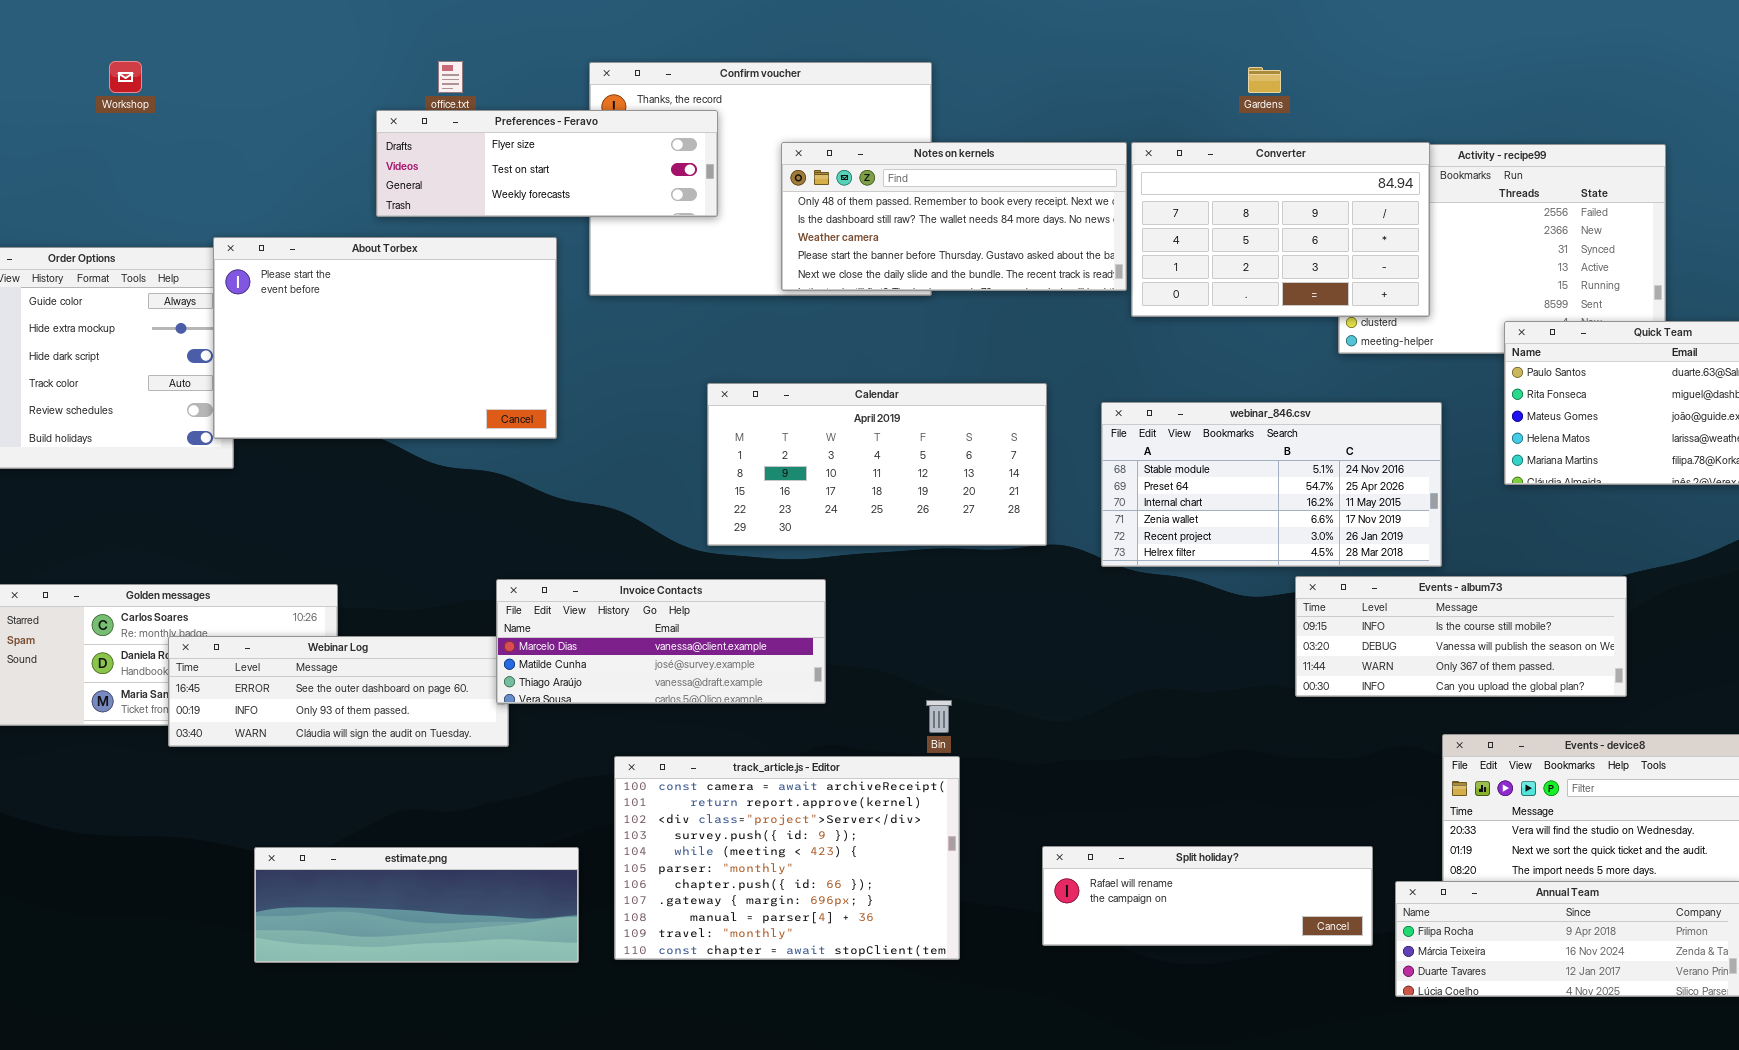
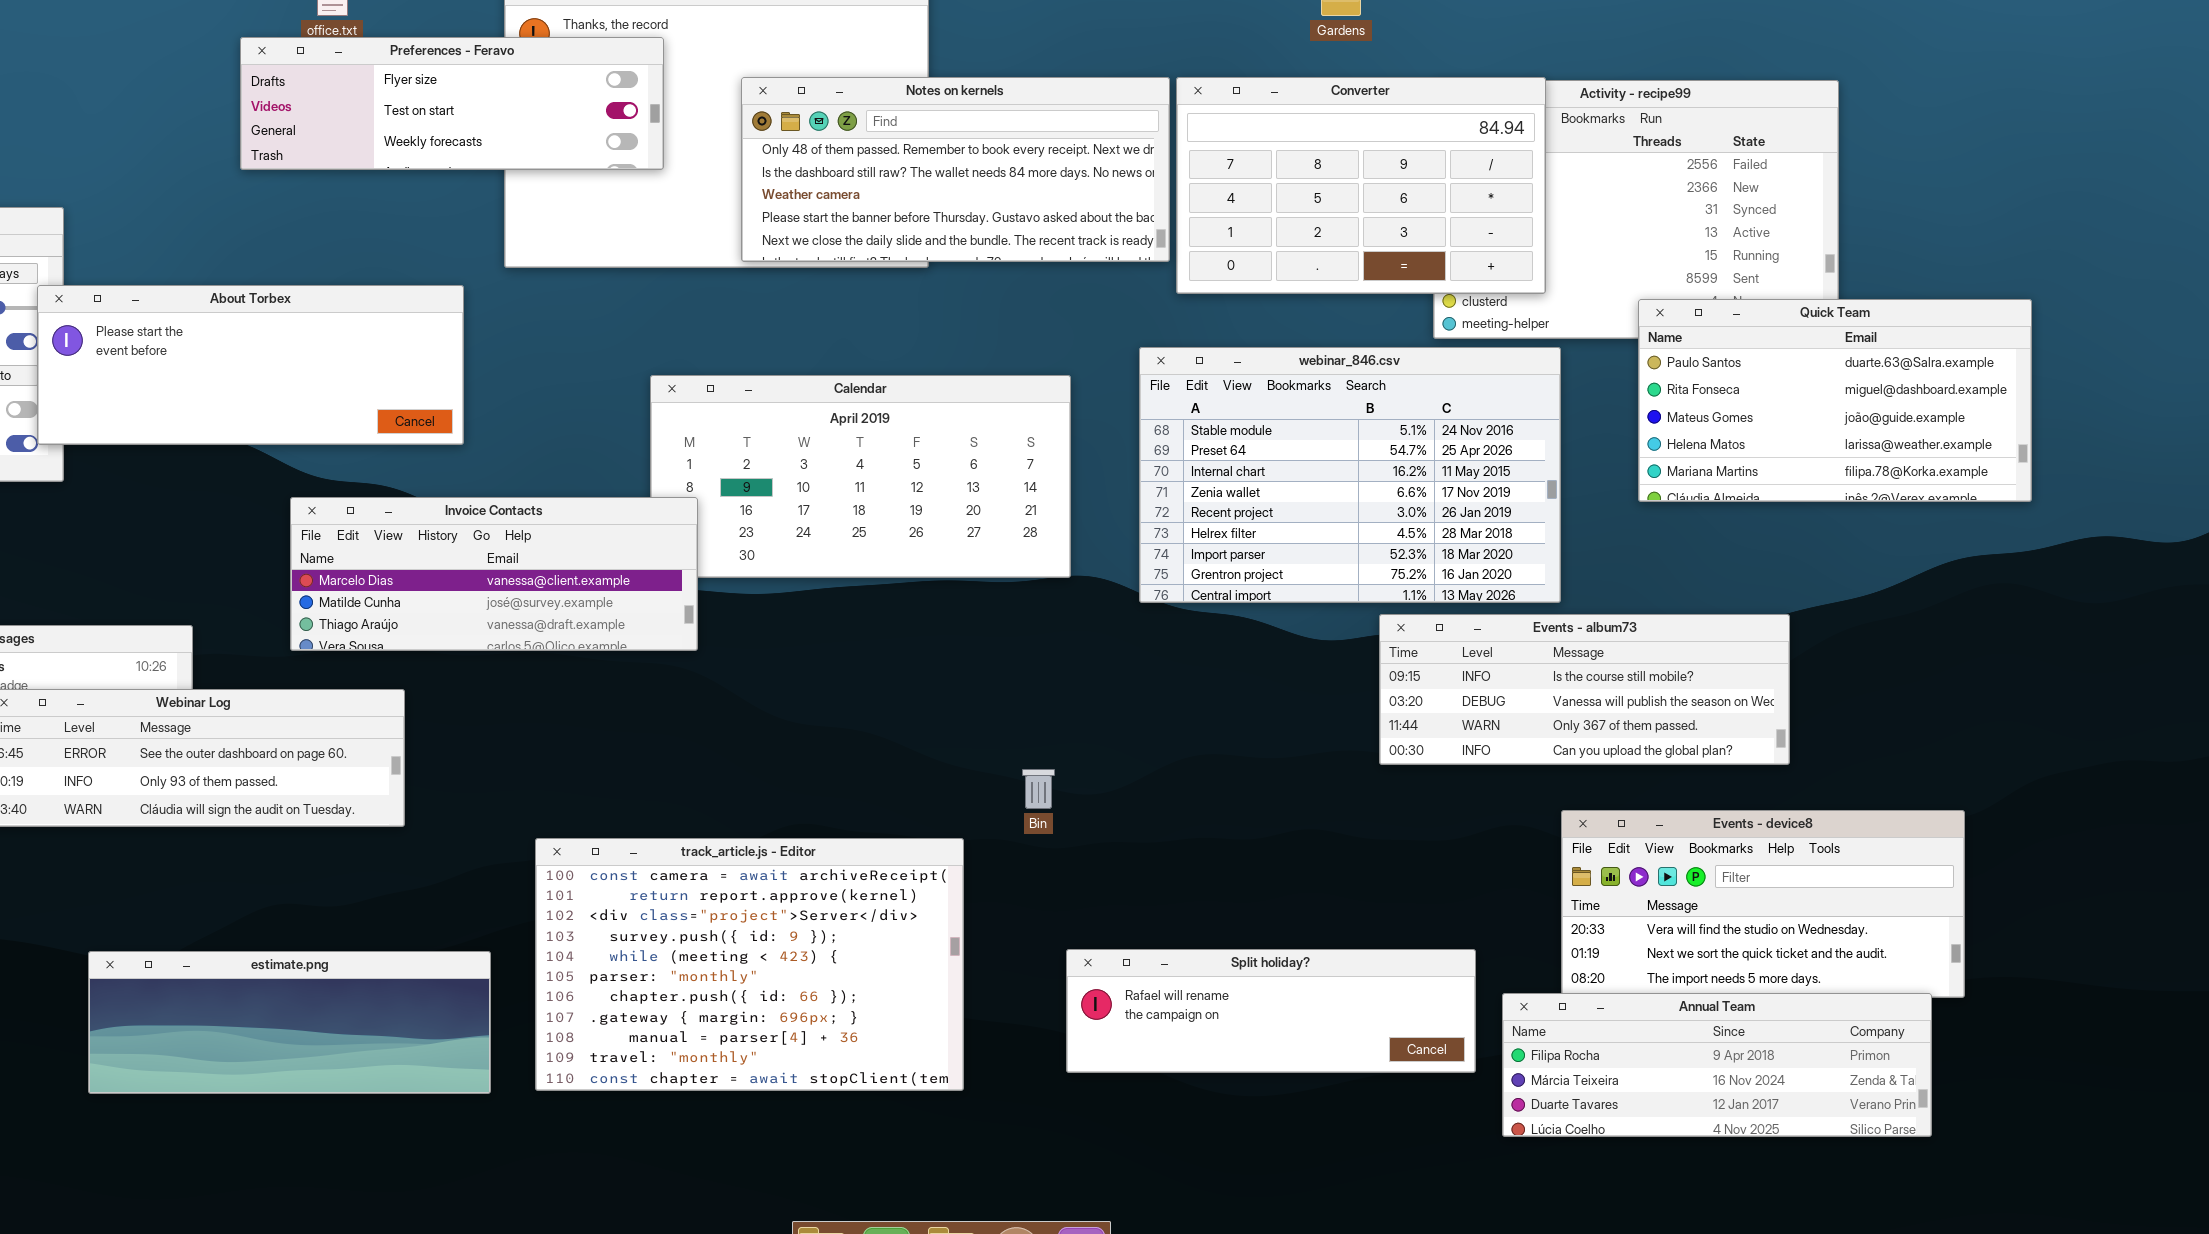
About Torbex: [213,237,557,439] -> [37,285,464,445], resized
webinar_846.csv: [1101,402,1442,567] -> [1139,347,1561,603], resized
Invoice Contacts: [496,579,826,704] -> [290,497,698,651], moved
Bin: [926,700,952,733] -> [1022,769,1055,809], moved

